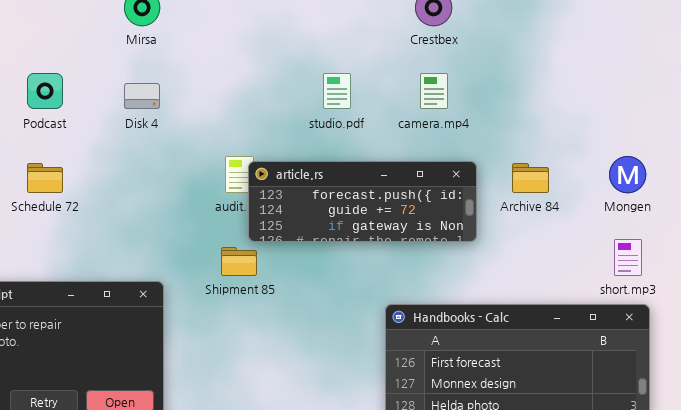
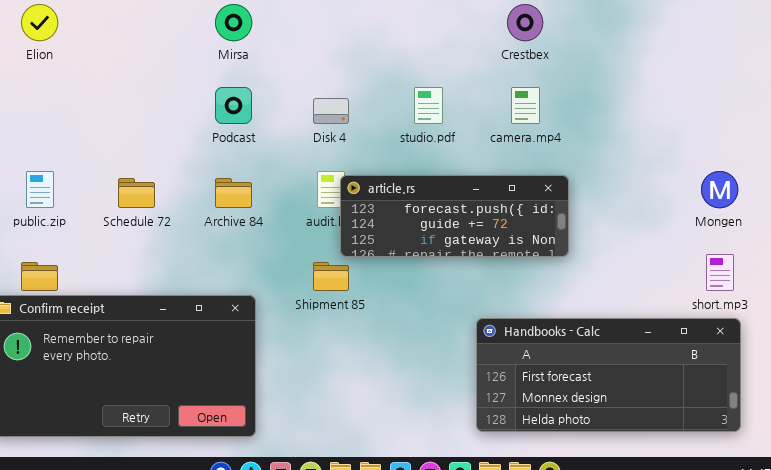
Podcast: [27,73,63,109] -> [215,87,252,124], moved
Disk 4: [124,83,160,109] -> [313,98,349,124], moved
Archive 84: [512,163,549,193] -> [215,178,252,208], moved

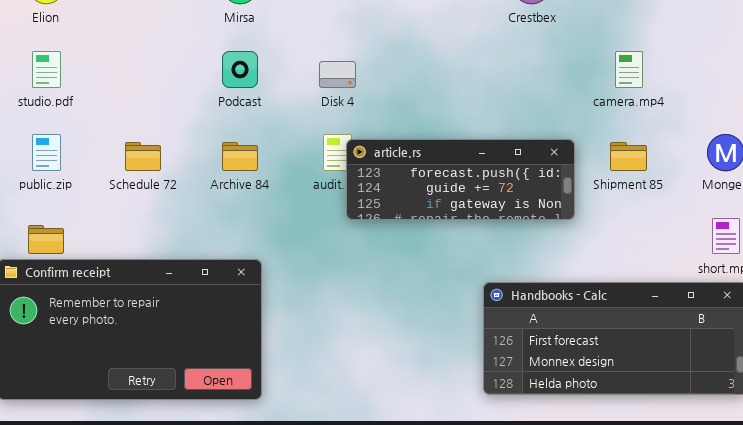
studio.pdf: [414,87,443,124] -> [32,51,61,88], moved
camera.mp4: [511,87,540,124] -> [615,51,643,88], moved
Shipment 85: [313,262,349,291] -> [610,142,647,171], moved

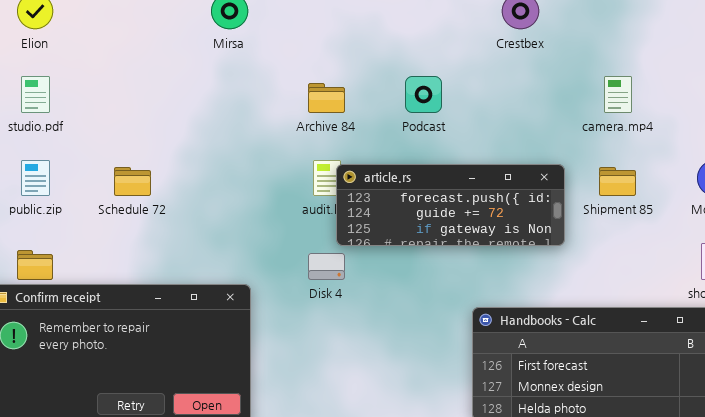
Podcast: [222,51,258,88] -> [405,76,442,113], moved
Disk 4: [319,61,356,88] -> [308,253,345,280], moved
Archive 84: [222,142,258,171] -> [308,83,345,113], moved

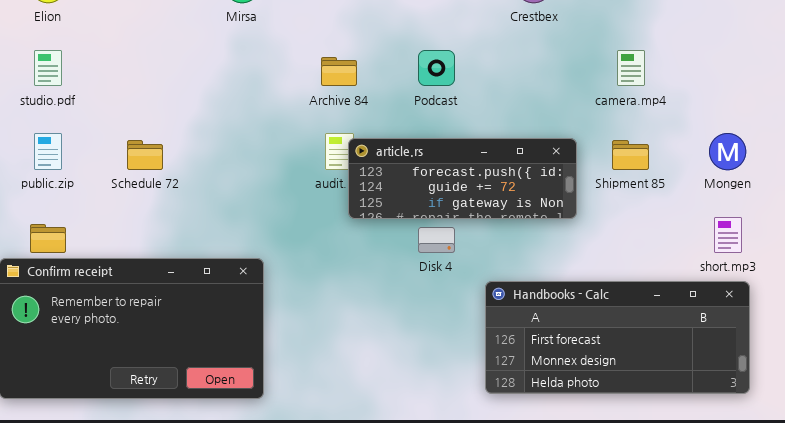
Disk 4: [308,253,345,280] -> [418,227,455,253], moved

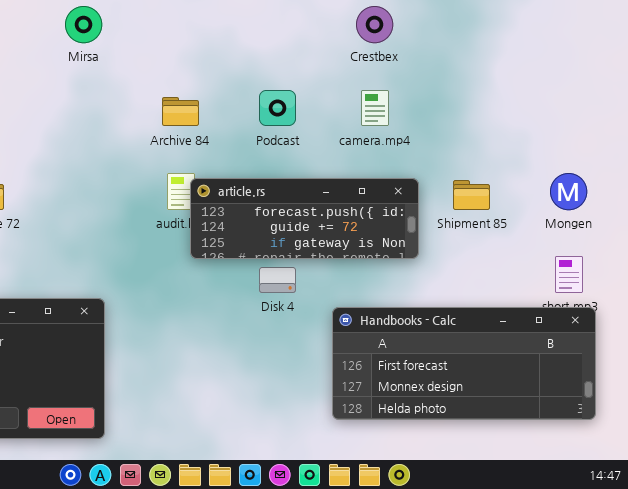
camera.mp4: [617,50,645,86] -> [361,90,389,126], moved
Handbooks - Calc: [485,281,750,394] -> [332,307,596,420], moved

